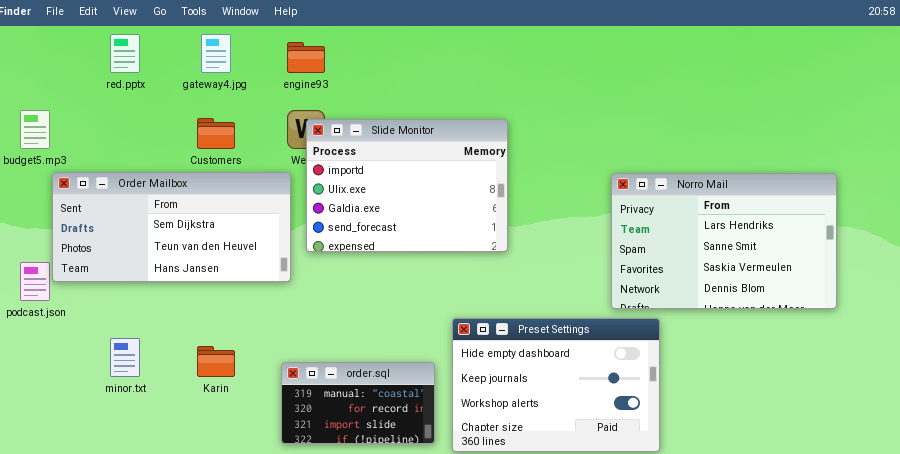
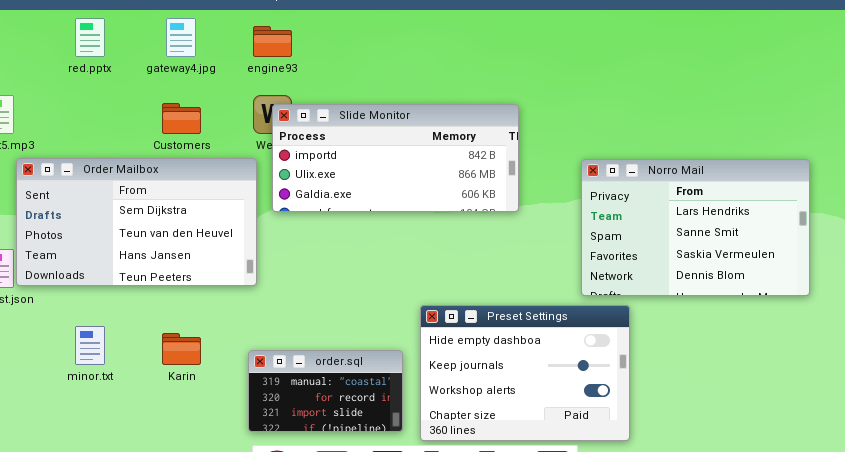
Slide Monitor: [306,119,508,252] -> [272,104,519,212], resized
Order Mailbox: [52,172,291,282] -> [16,158,257,286], resized

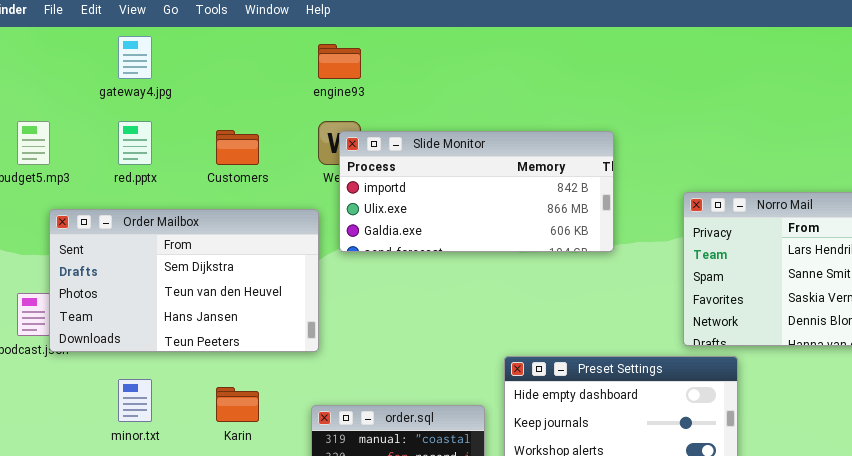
red.pptx: [75,18,105,57] -> [118,121,152,165], moved
gateway4.jpg: [166,18,196,57] -> [118,36,152,79], moved
Order Mailbox: [16,158,257,286] -> [49,209,319,352], moved

